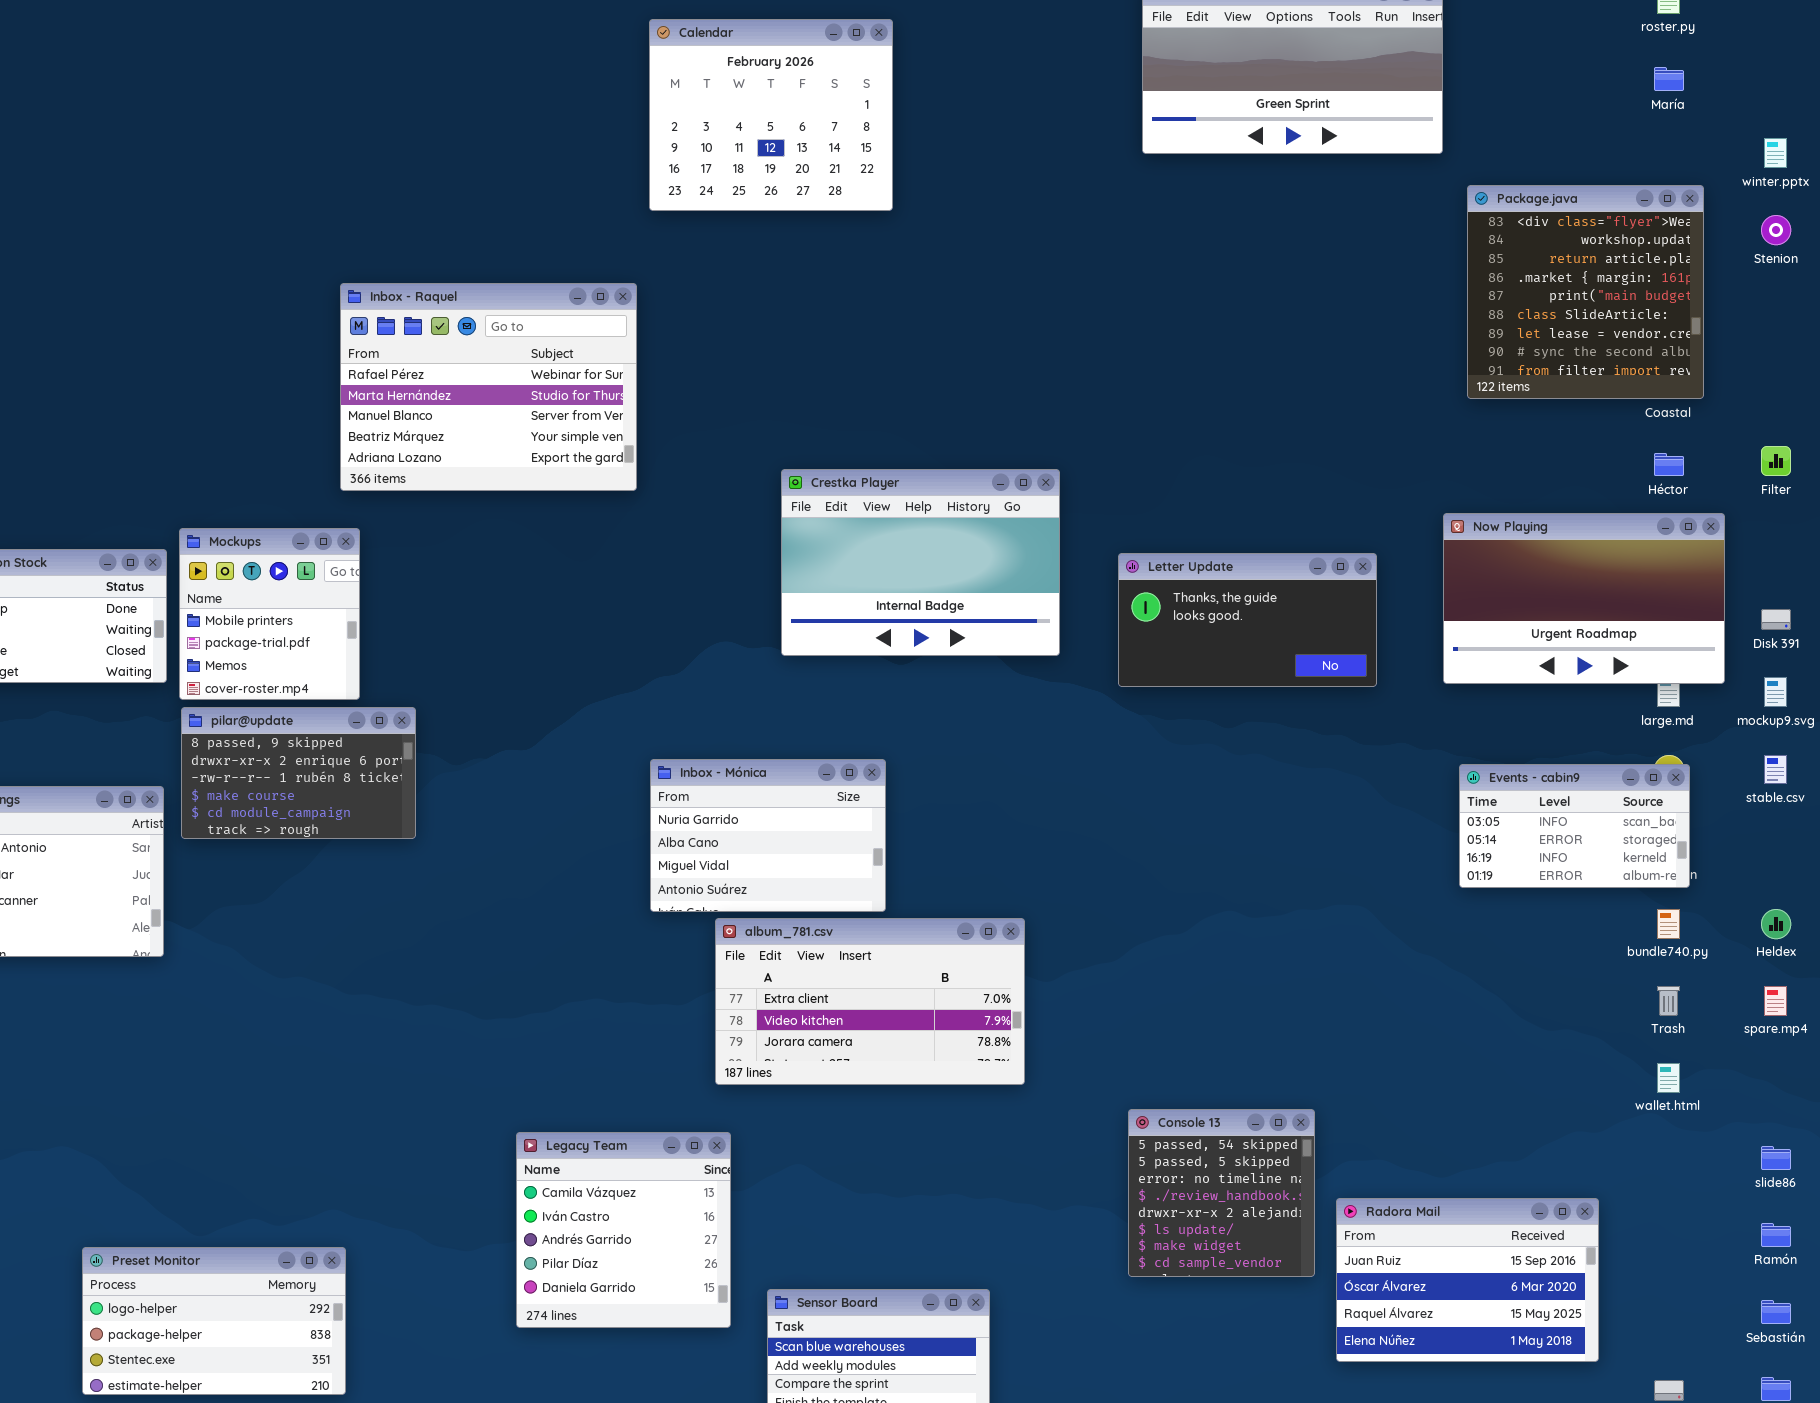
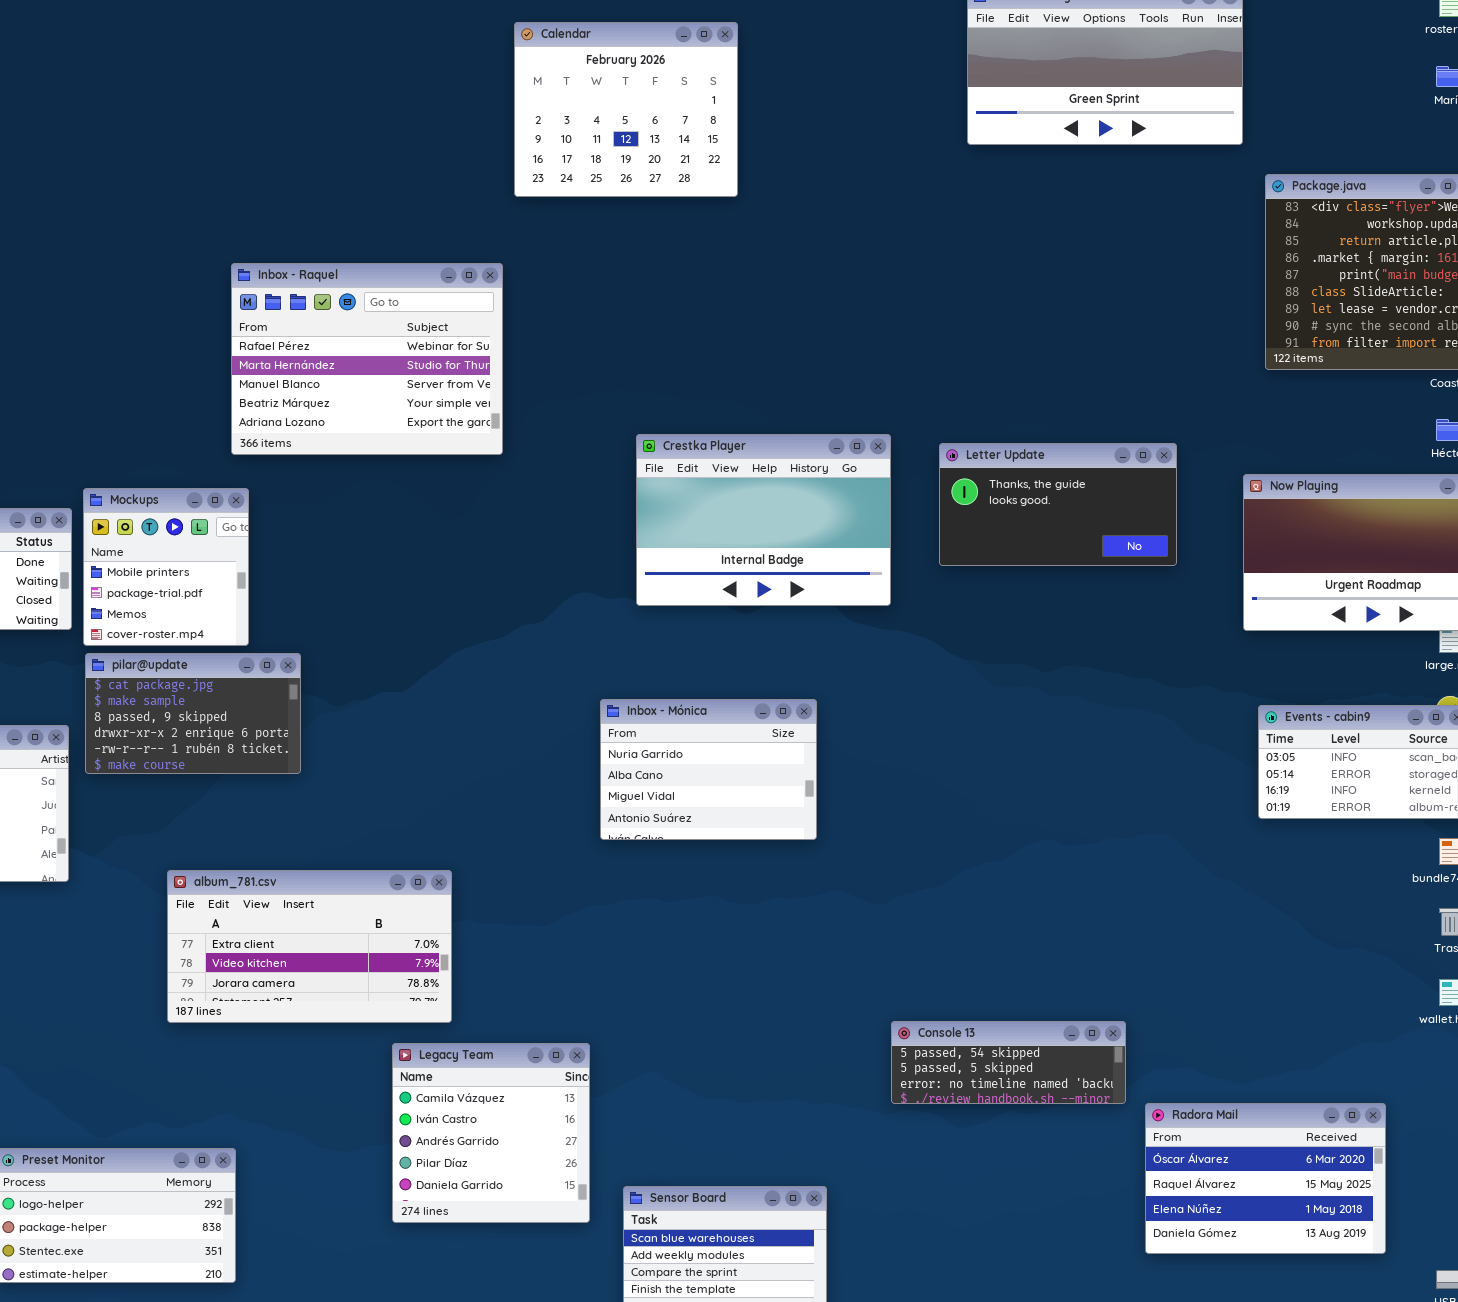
Letter Update: [1118,553,1377,687] -> [939,443,1177,566], moved
pilar@update: [181,707,416,839] -> [85,653,301,774], scrolled up 2 rows
Inbox - Mónica: [650,759,886,912] -> [600,699,817,840], moved
album_781.csv: [715,918,1025,1085] -> [167,870,452,1023], moved
Console 13: [1128,1109,1315,1277] -> [891,1021,1126,1104], resized
Radora Mail: [1336,1198,1599,1362] -> [1145,1103,1386,1254], scrolled down 1 row

